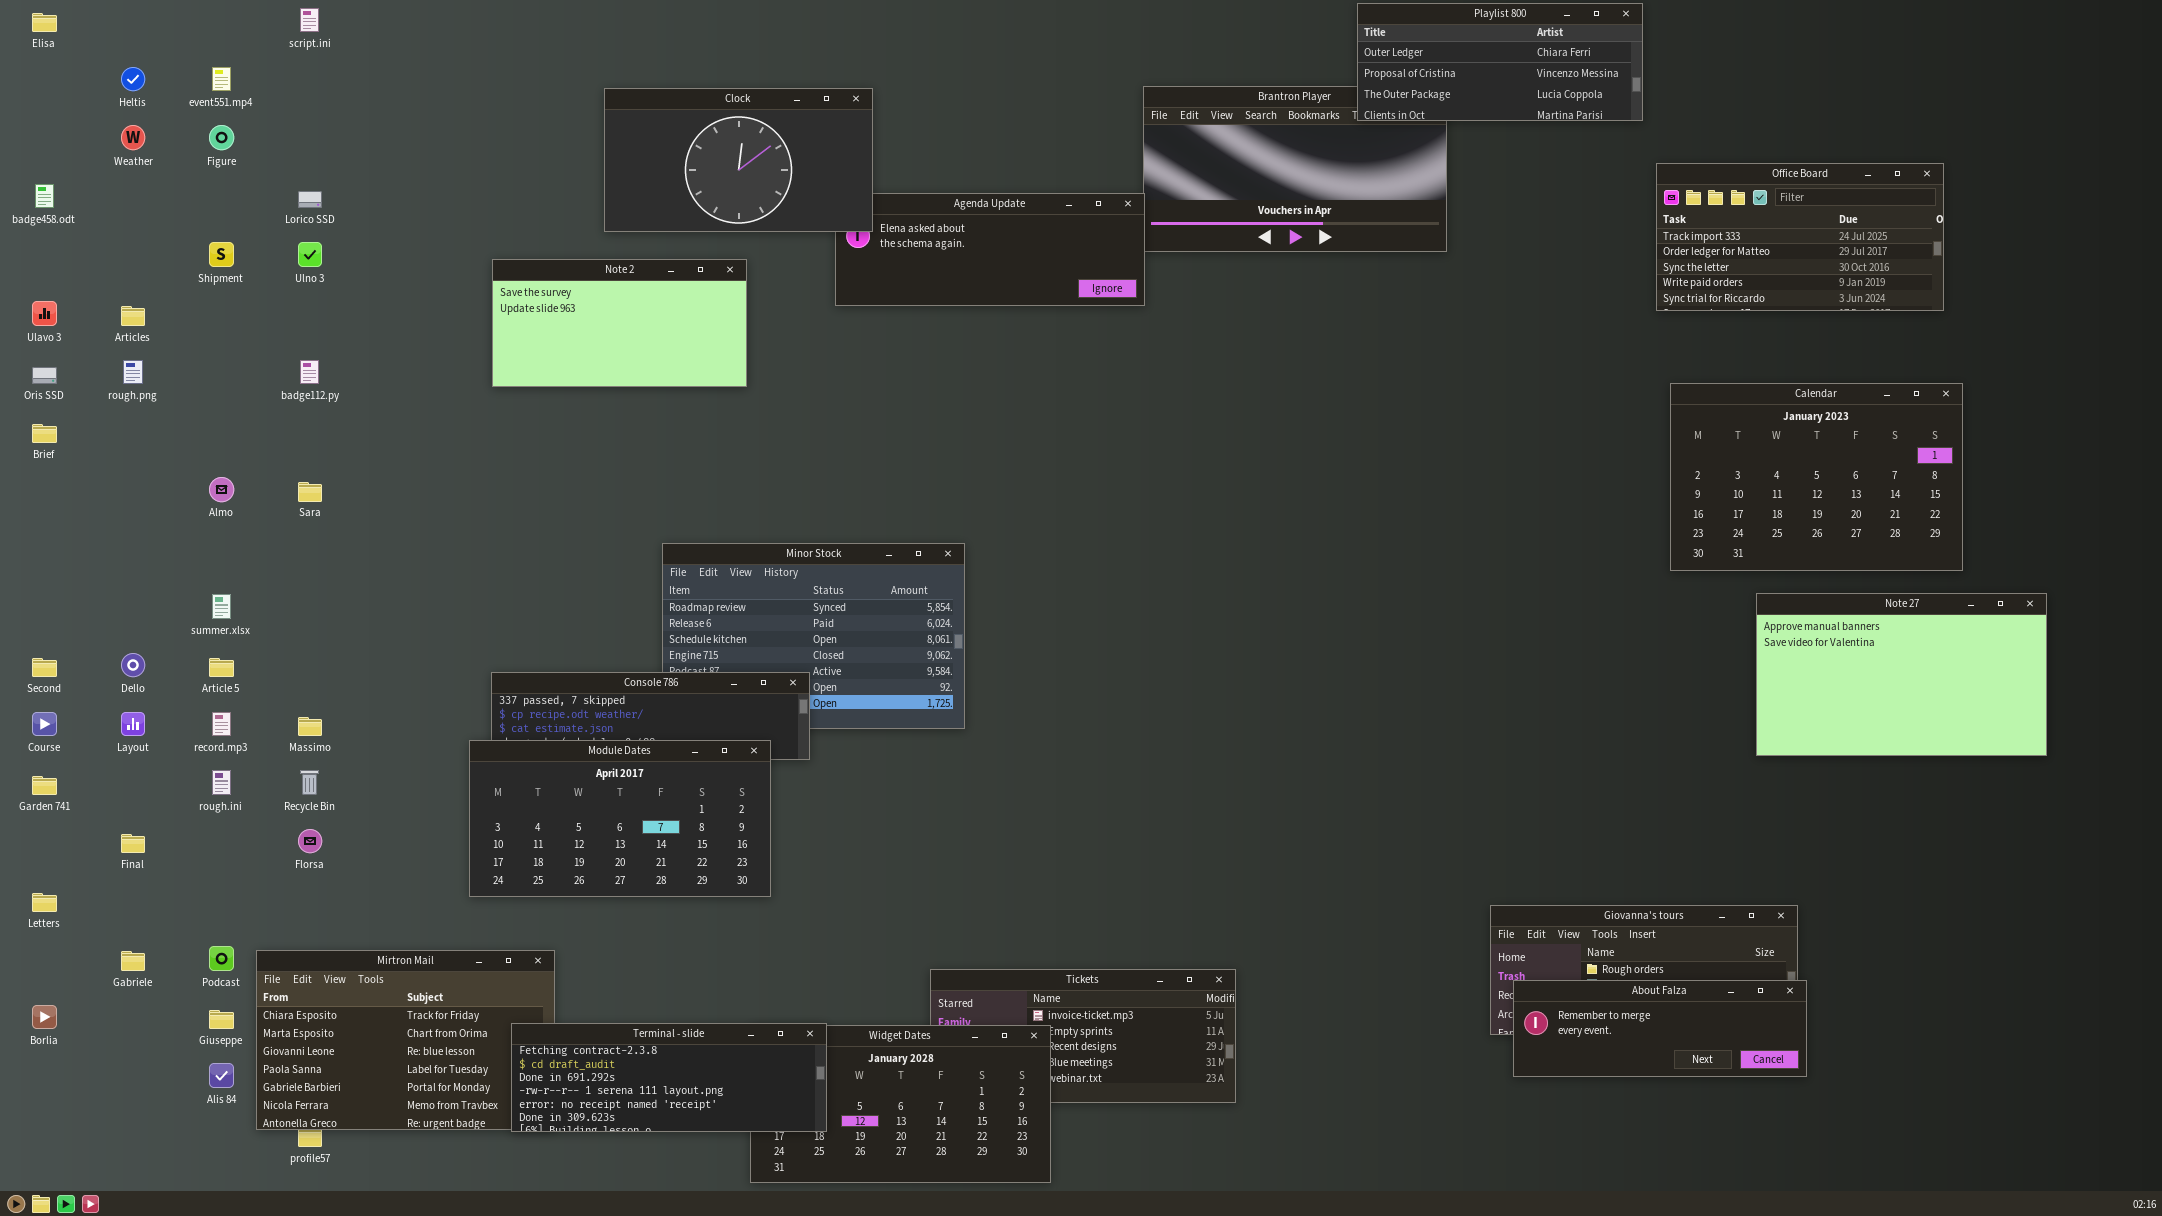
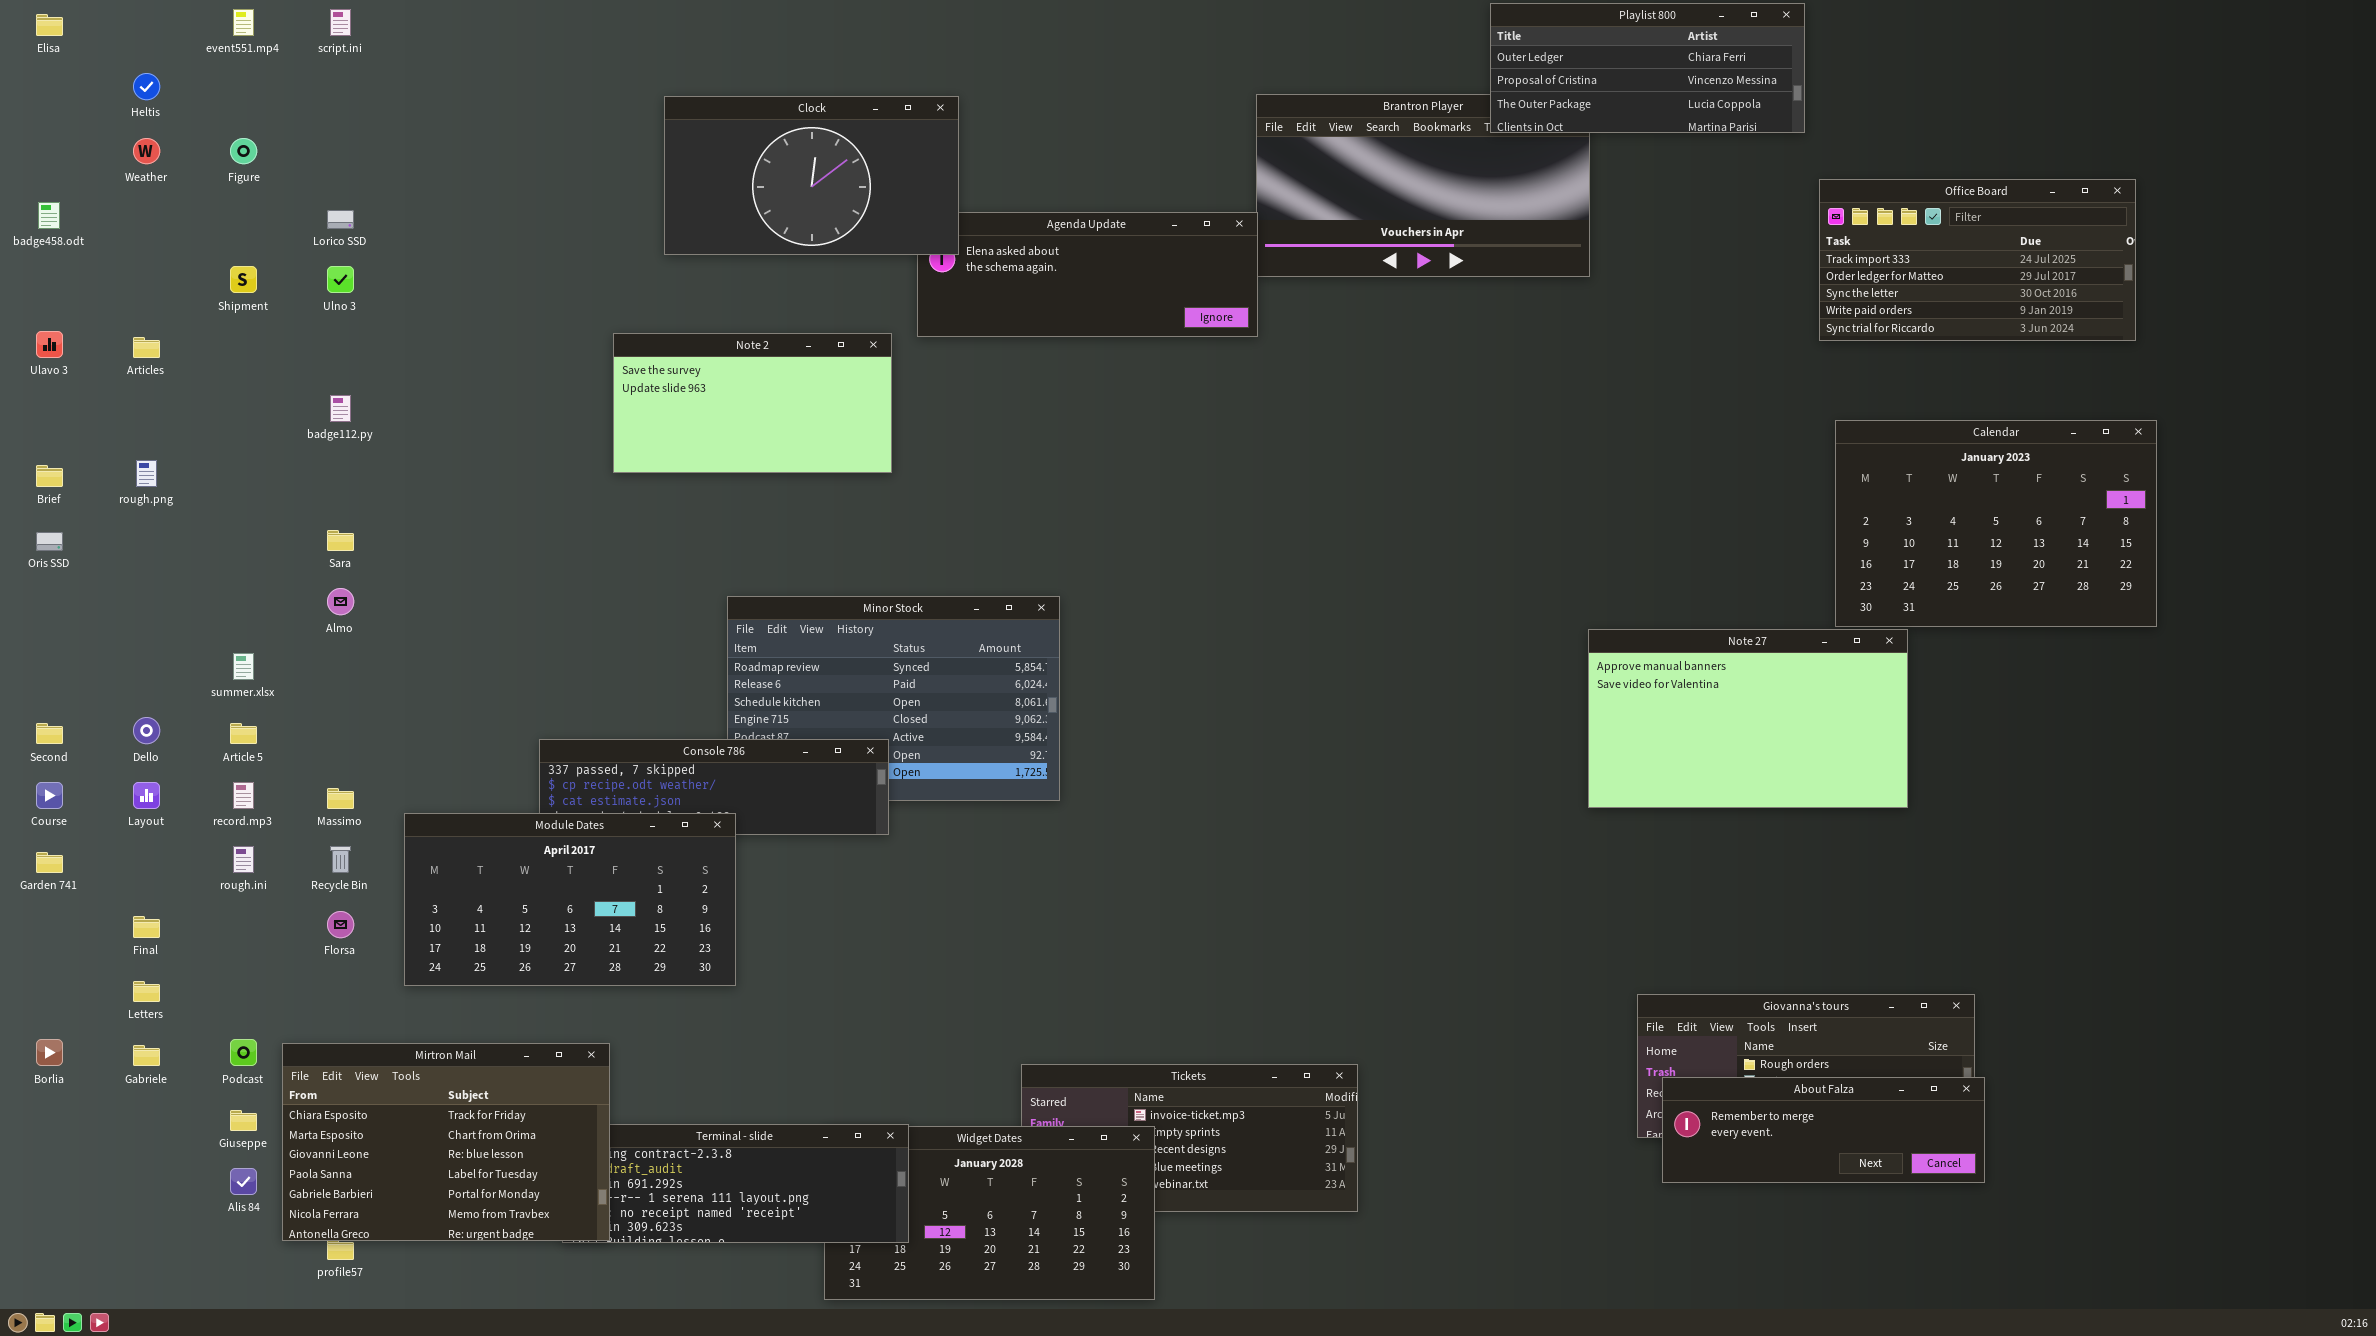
event551.mp4: [212,67,231,91] -> [233,9,254,36], moved
Note 2: [492,259,747,387] -> [613,333,892,473], moved
rough.png: [123,360,143,384] -> [136,460,157,487], moved
Oris SSD: [32,367,57,384] -> [36,532,63,551], moved
Almo: [209,477,234,502] -> [327,588,354,615], moved
Note 27: [1756,593,2047,756] -> [1588,629,1908,808], moved
Module Dates: [469,740,771,897] -> [404,813,736,986], moved
Letters: [32,893,57,912] -> [133,981,160,1002], moved
Mirtron Mail: [256,950,555,1130] -> [282,1043,610,1241], raised
Borlia: [32,1005,57,1029] -> [36,1039,63,1066], moved

